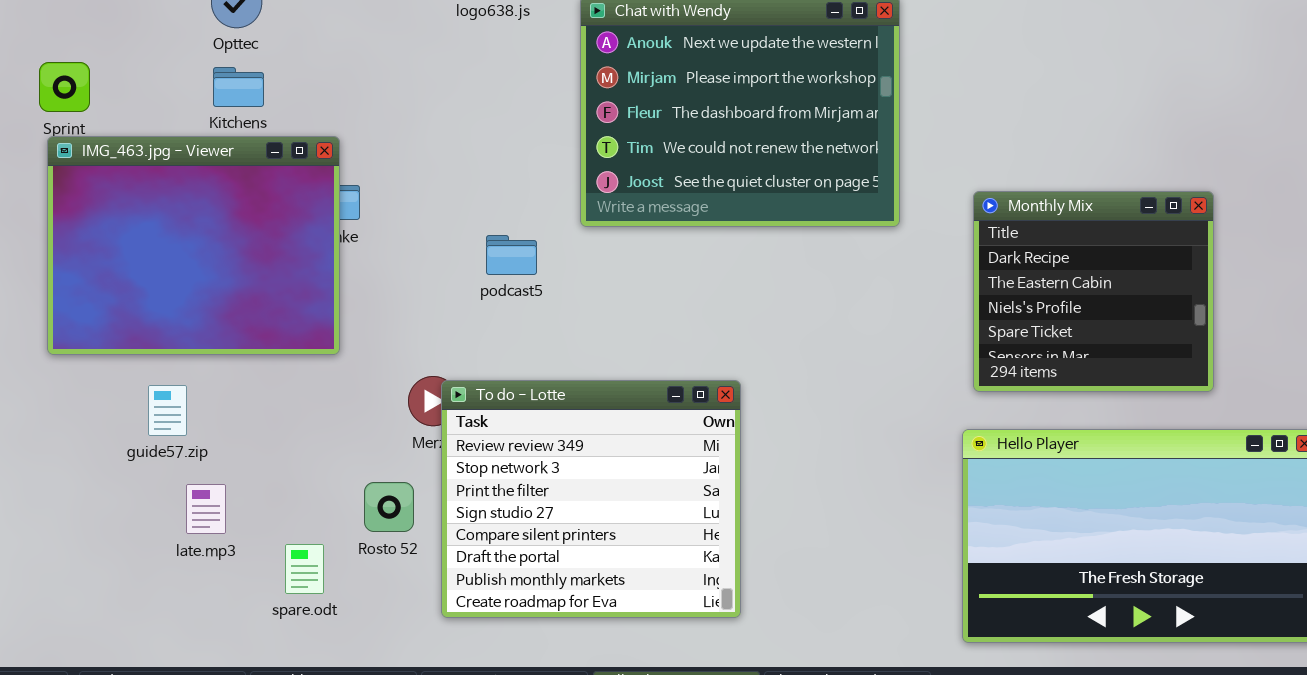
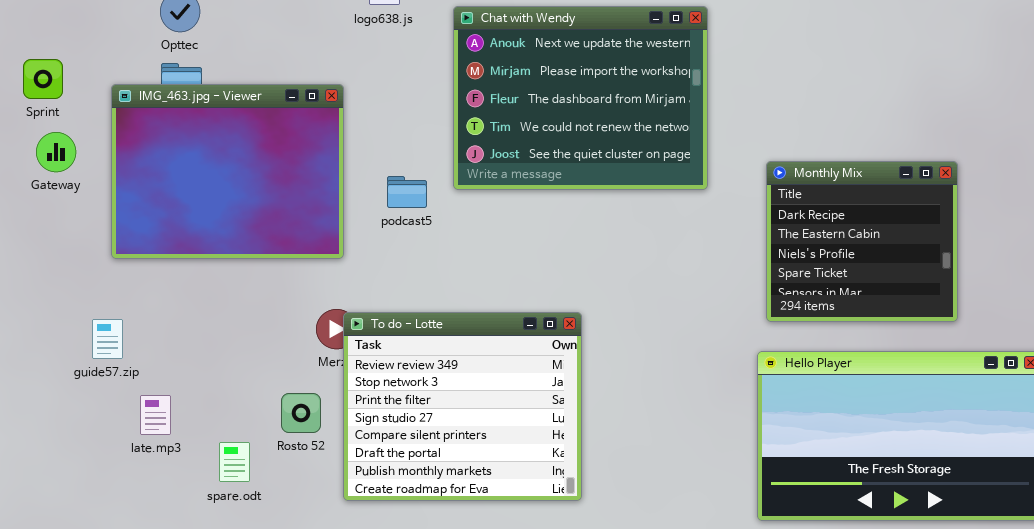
IMG_463.jpg - Viewer: [47,136,340,355] -> [111,84,344,259], moved
podcast5: [486,235,537,275] -> [387,176,427,208], moved
guide57.zip: [148,385,187,436] -> [92,319,123,359], moved

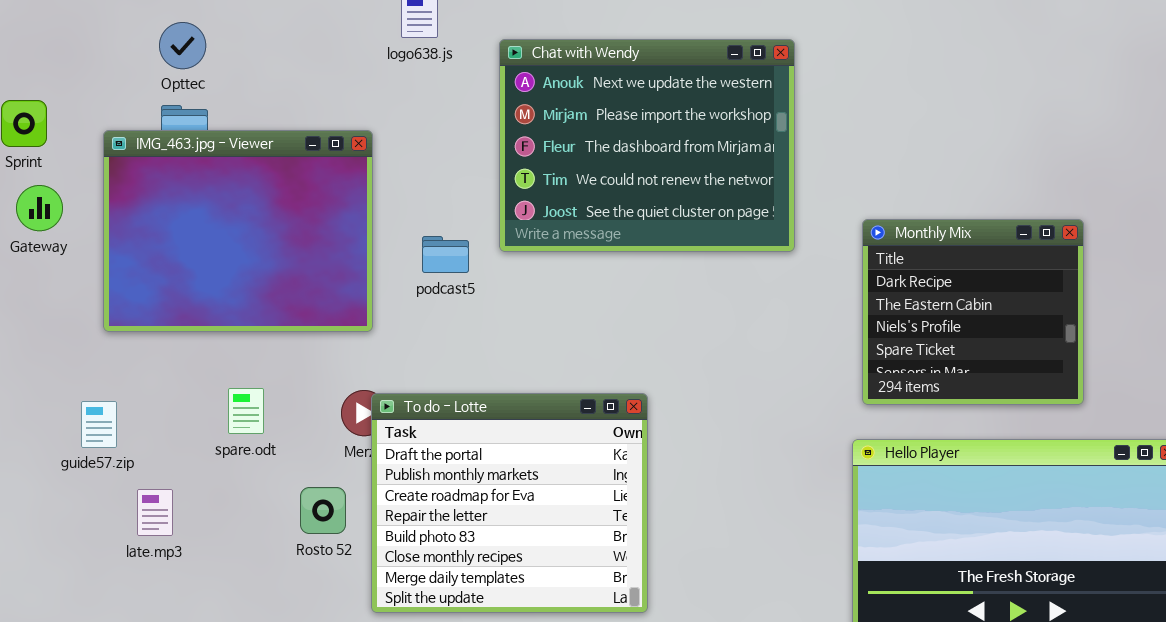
To do - Lotte: [343,312,582,501] -> [371,393,648,613], scrolled down 5 rows
spare.odt: [219,442,250,482] -> [228,388,264,434], moved

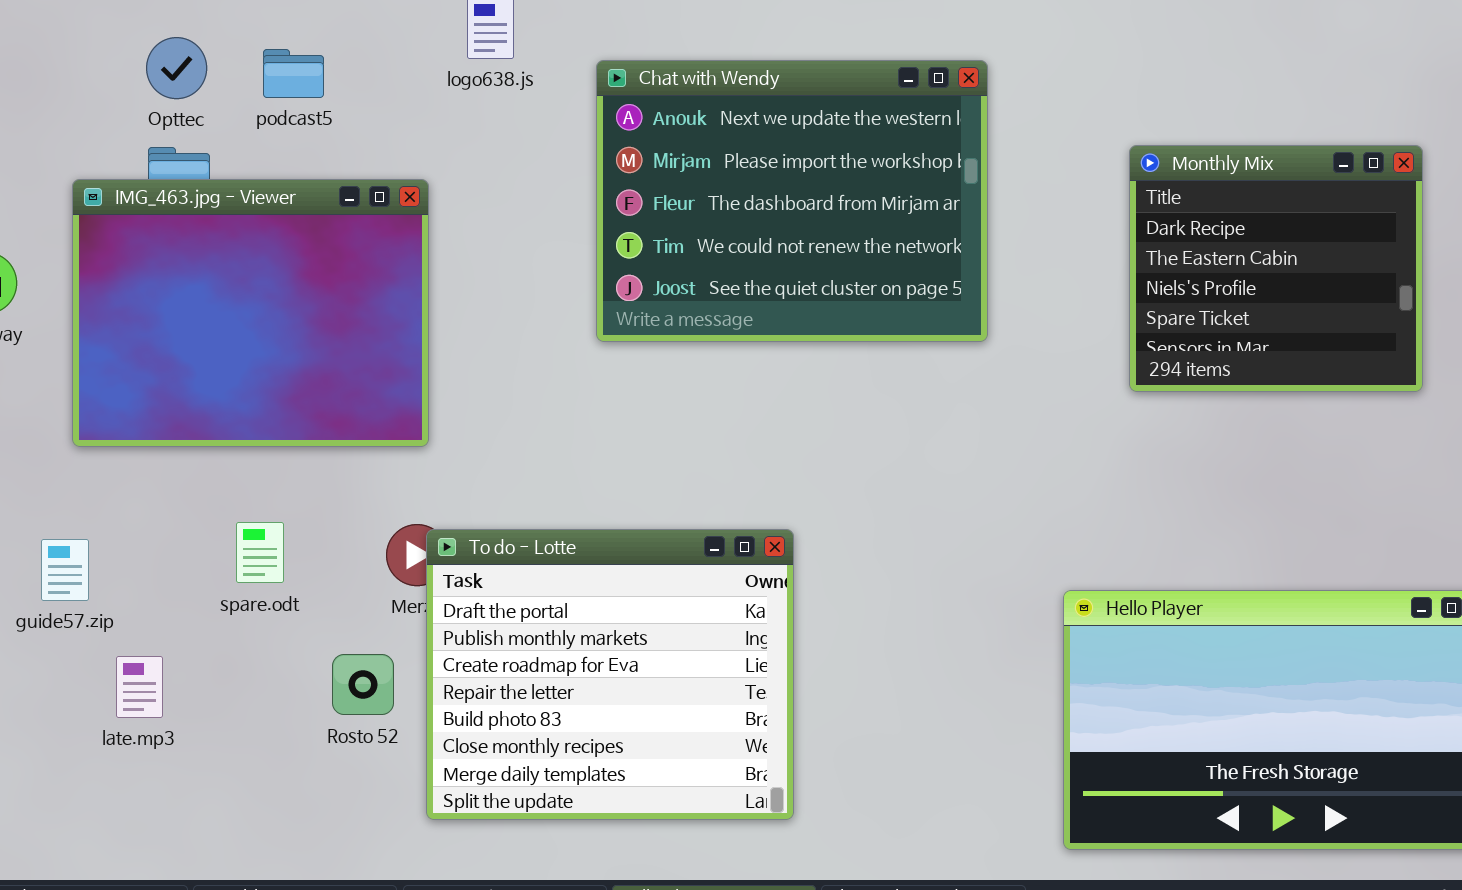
Monthly Mix: [862,219,1084,405] -> [1129,145,1423,392], moved
podcast5: [422,236,469,273] -> [263,49,324,98], moved

